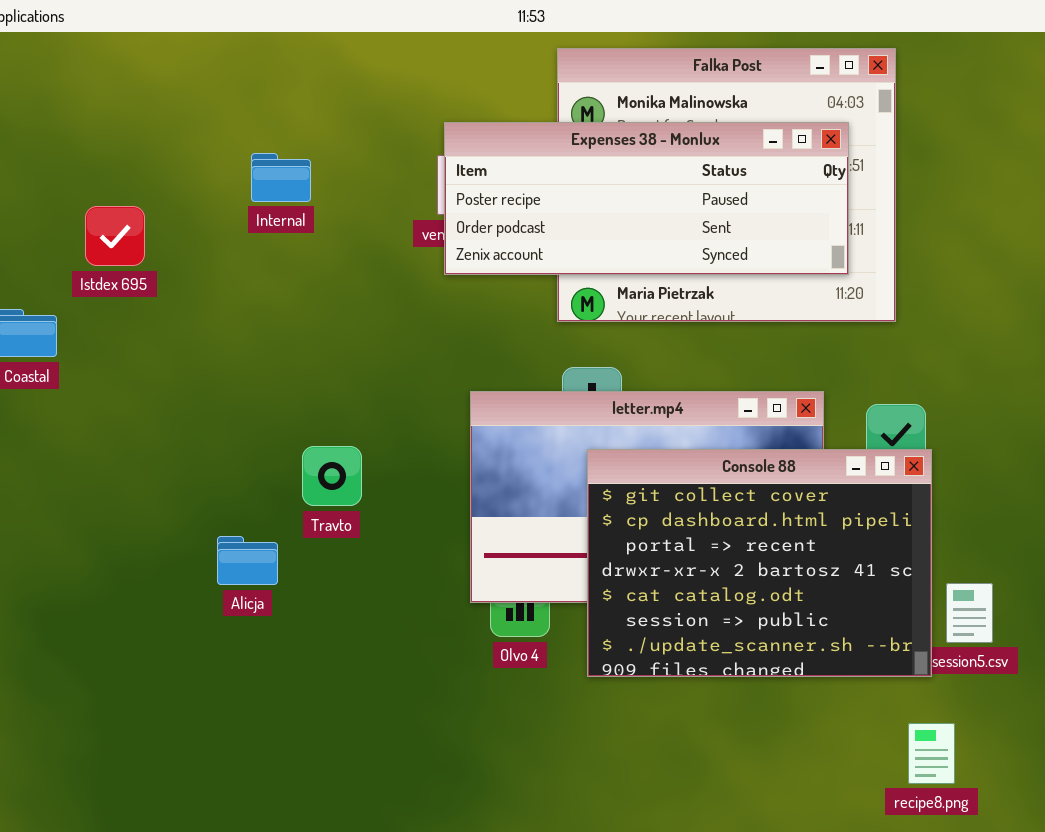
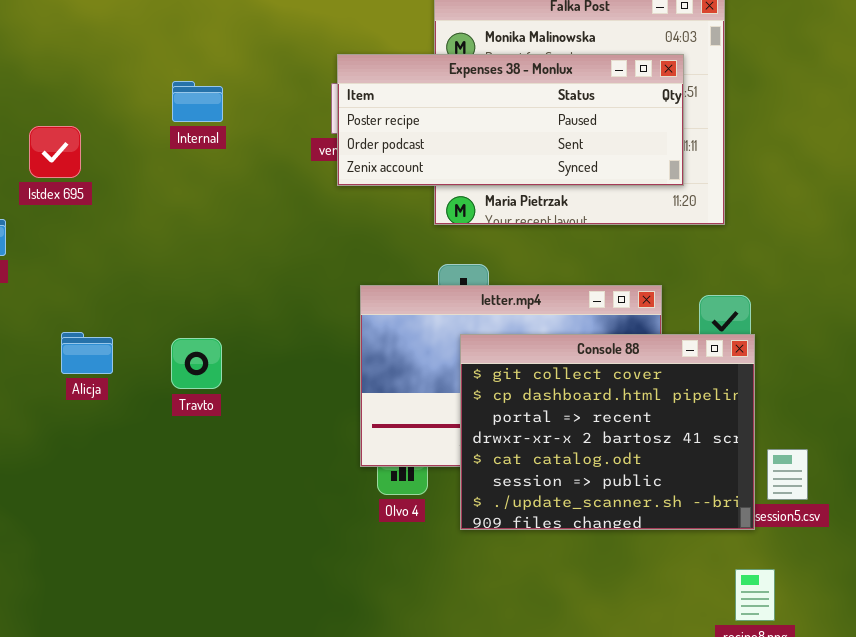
Travto: [302,446,362,506] -> [171,338,222,389], moved
Alicja: [217,536,278,585] -> [61,332,113,374], moved

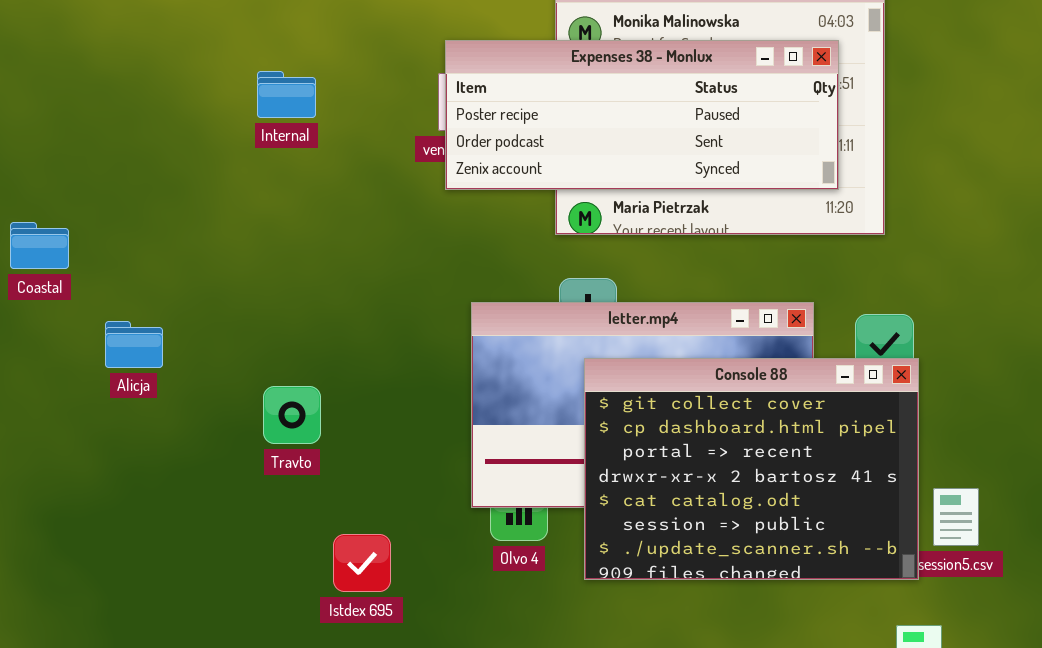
Istdex 695: [29,126,81,178] -> [333,534,391,592], moved
Alicja: [61,332,113,374] -> [105,321,163,368], moved
Travto: [171,338,222,389] -> [263,386,321,444], moved

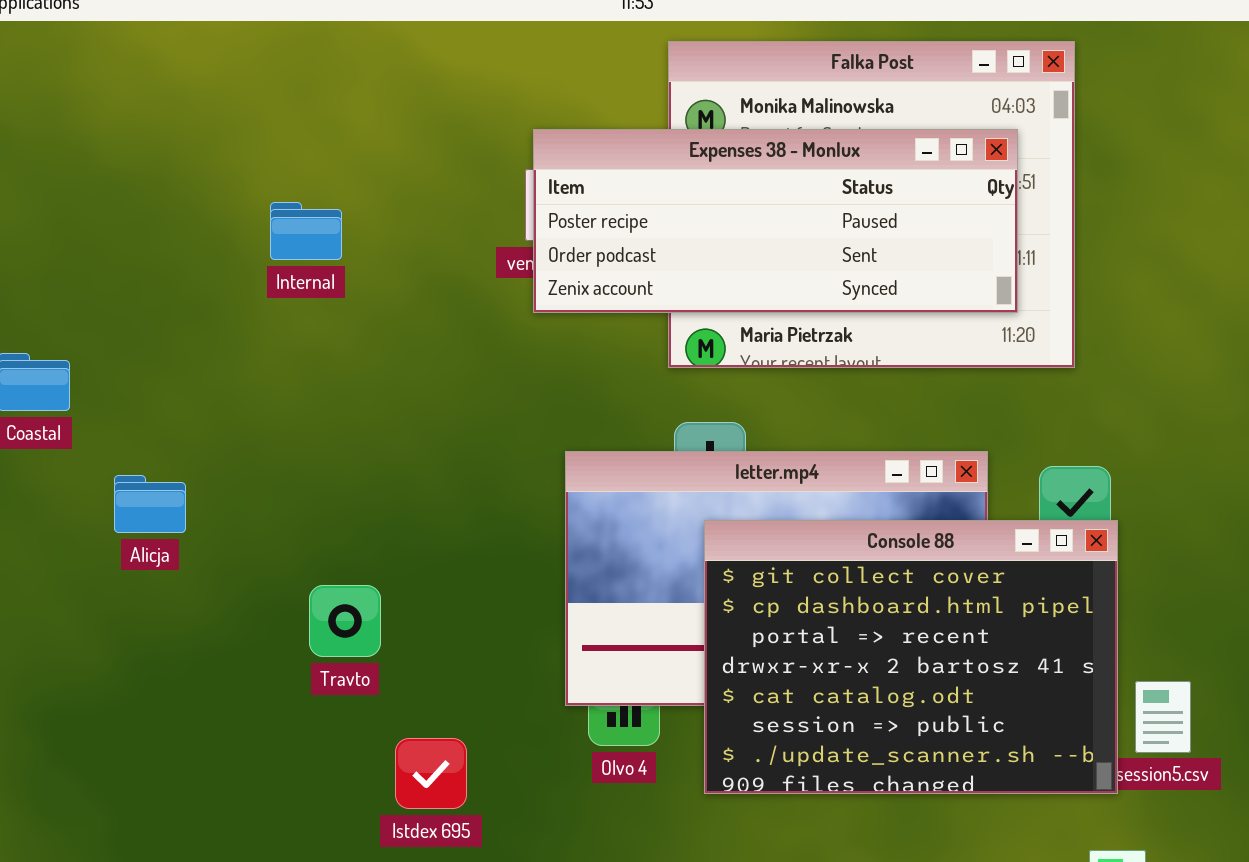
Internal: [257,71,316,118] -> [270,202,342,260], moved
Travto: [263,386,321,444] -> [309,585,381,657], moved

